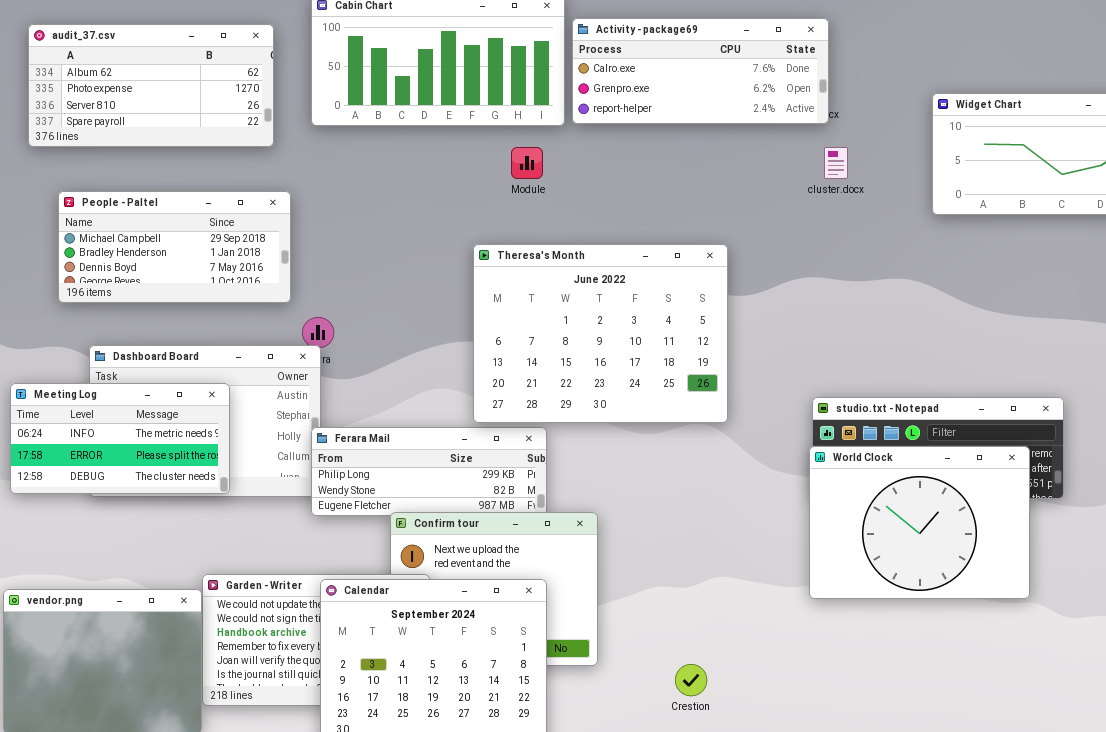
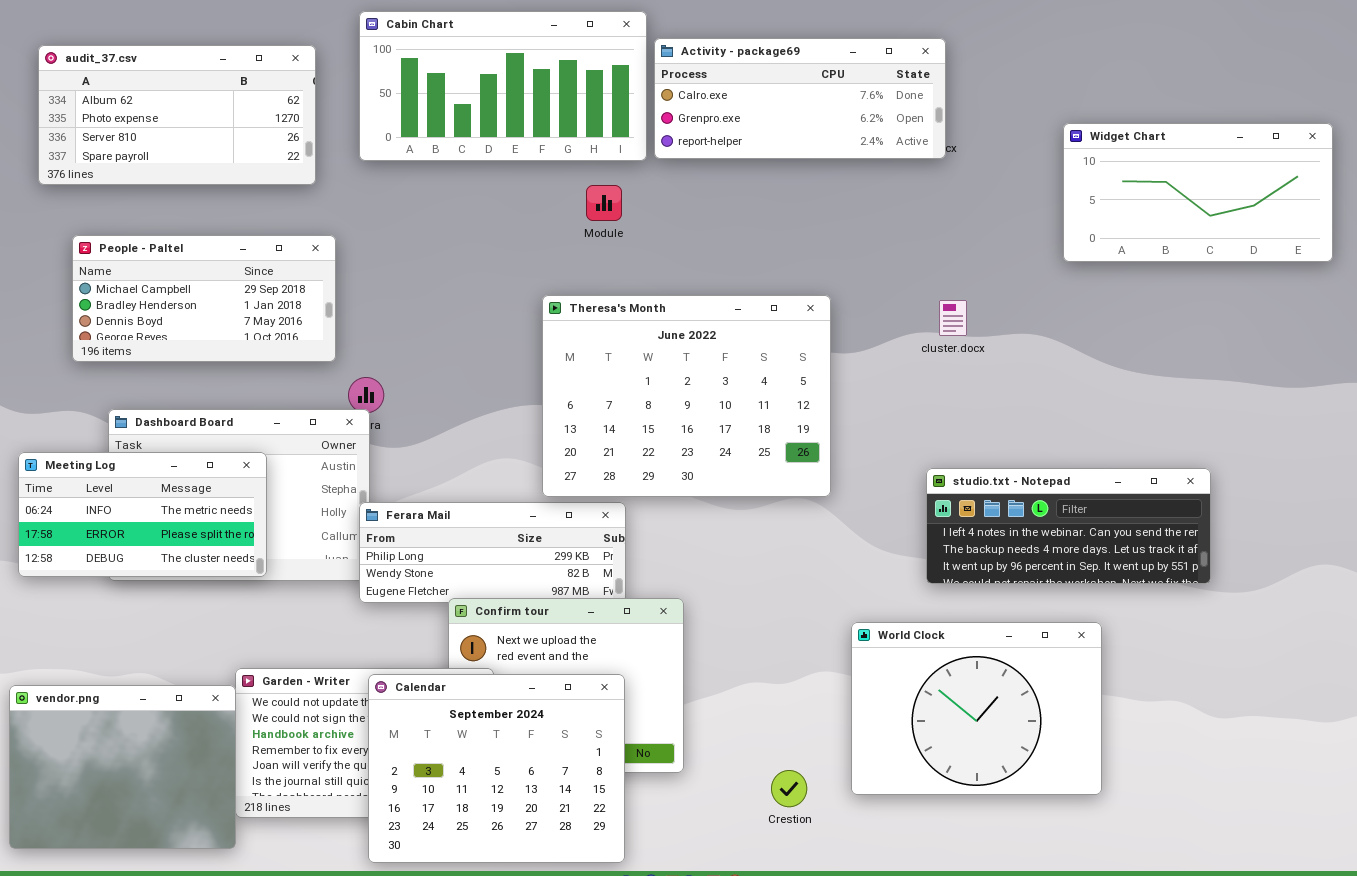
cluster.docx: [824,147,848,179] -> [939,300,967,336], moved
World Clock: [809,446,1030,599] -> [851,622,1102,795], moved

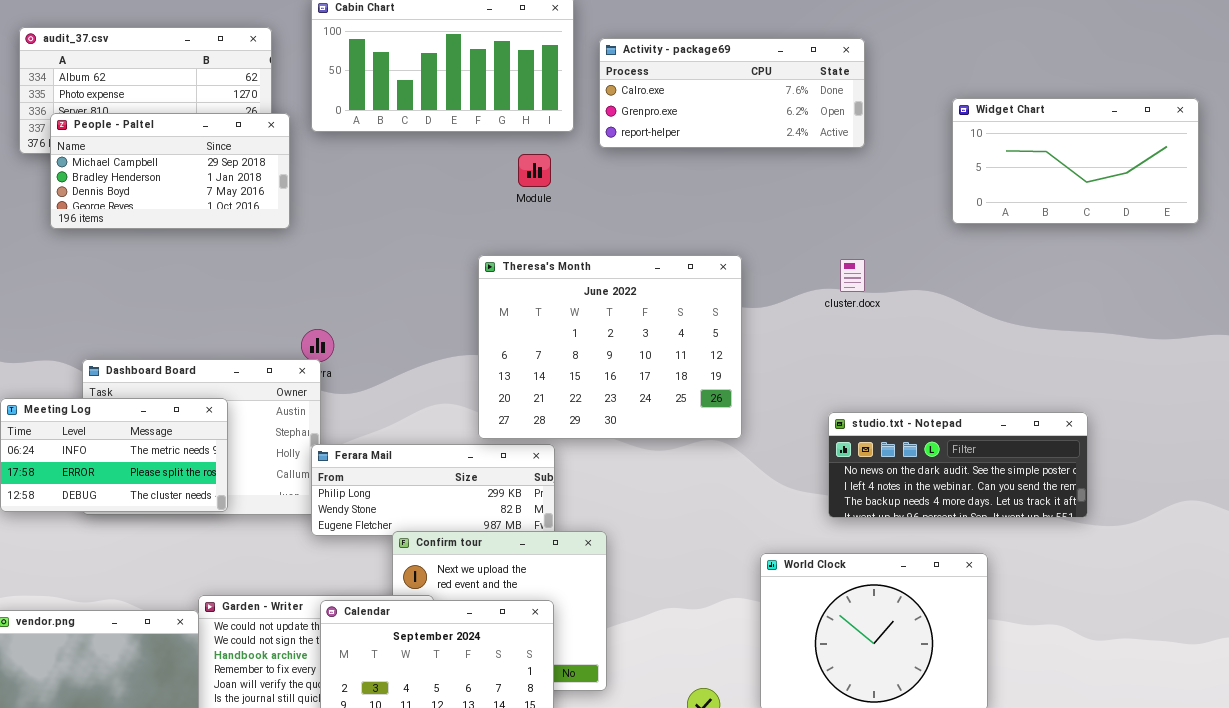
Activity - package69: [654,38,946,159] -> [599,38,865,148], moved
People - Paltel: [72,235,336,362] -> [50,113,290,229], moved
studio.txt - Notepad: [926,468,1211,584] -> [828,412,1088,518], scrolled up 1 row

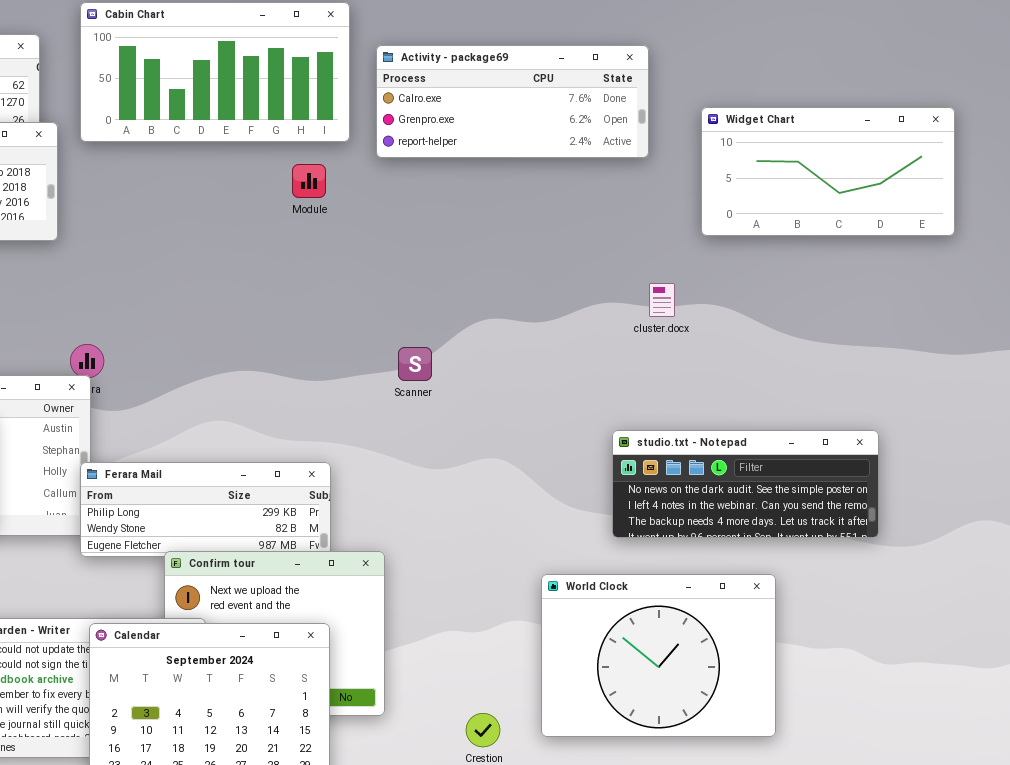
Widget Chart: [952,98,1199,224] -> [701,107,955,236], moved
Theresa's Month: [478,255,742,439] -> none, closed
cluster.docx: [840,259,865,292] -> [649,283,675,317], moved

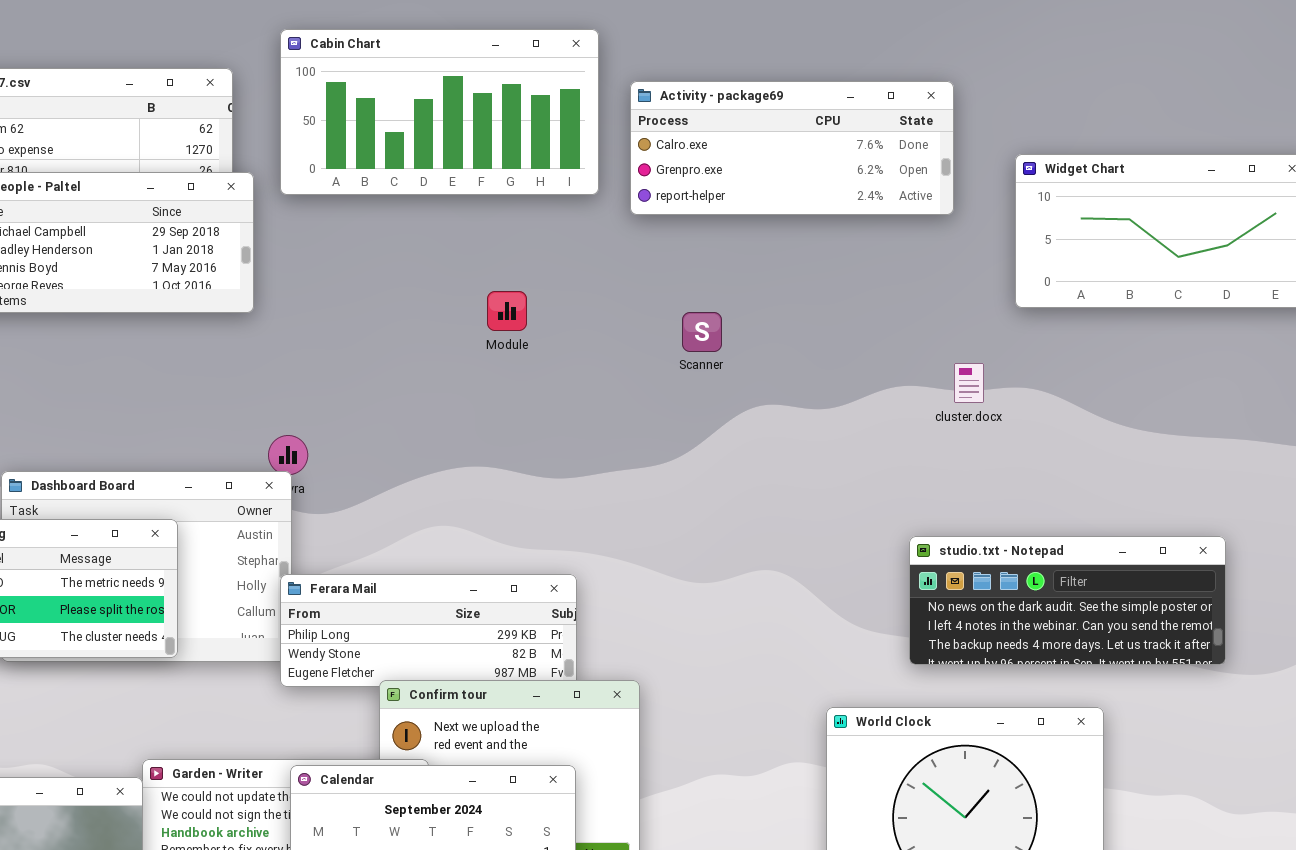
Module: [292,164,326,198] -> [487,291,527,331], moved
Scanner: [398,347,432,381] -> [682,312,722,352], moved

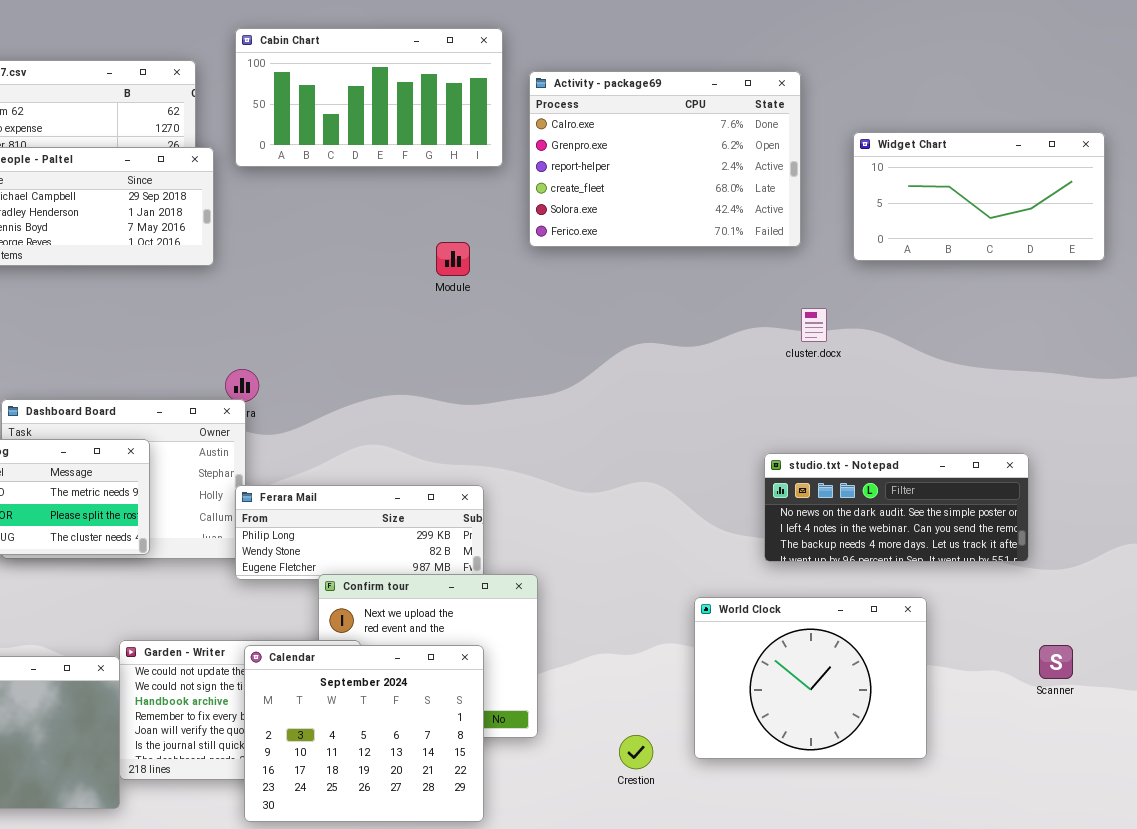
Activity - package69: [630,81,954,215] -> [529,71,801,247], resized
Module: [487,291,527,331] -> [436,242,470,276], moved
Scanner: [682,312,722,352] -> [1039,645,1073,679], moved

